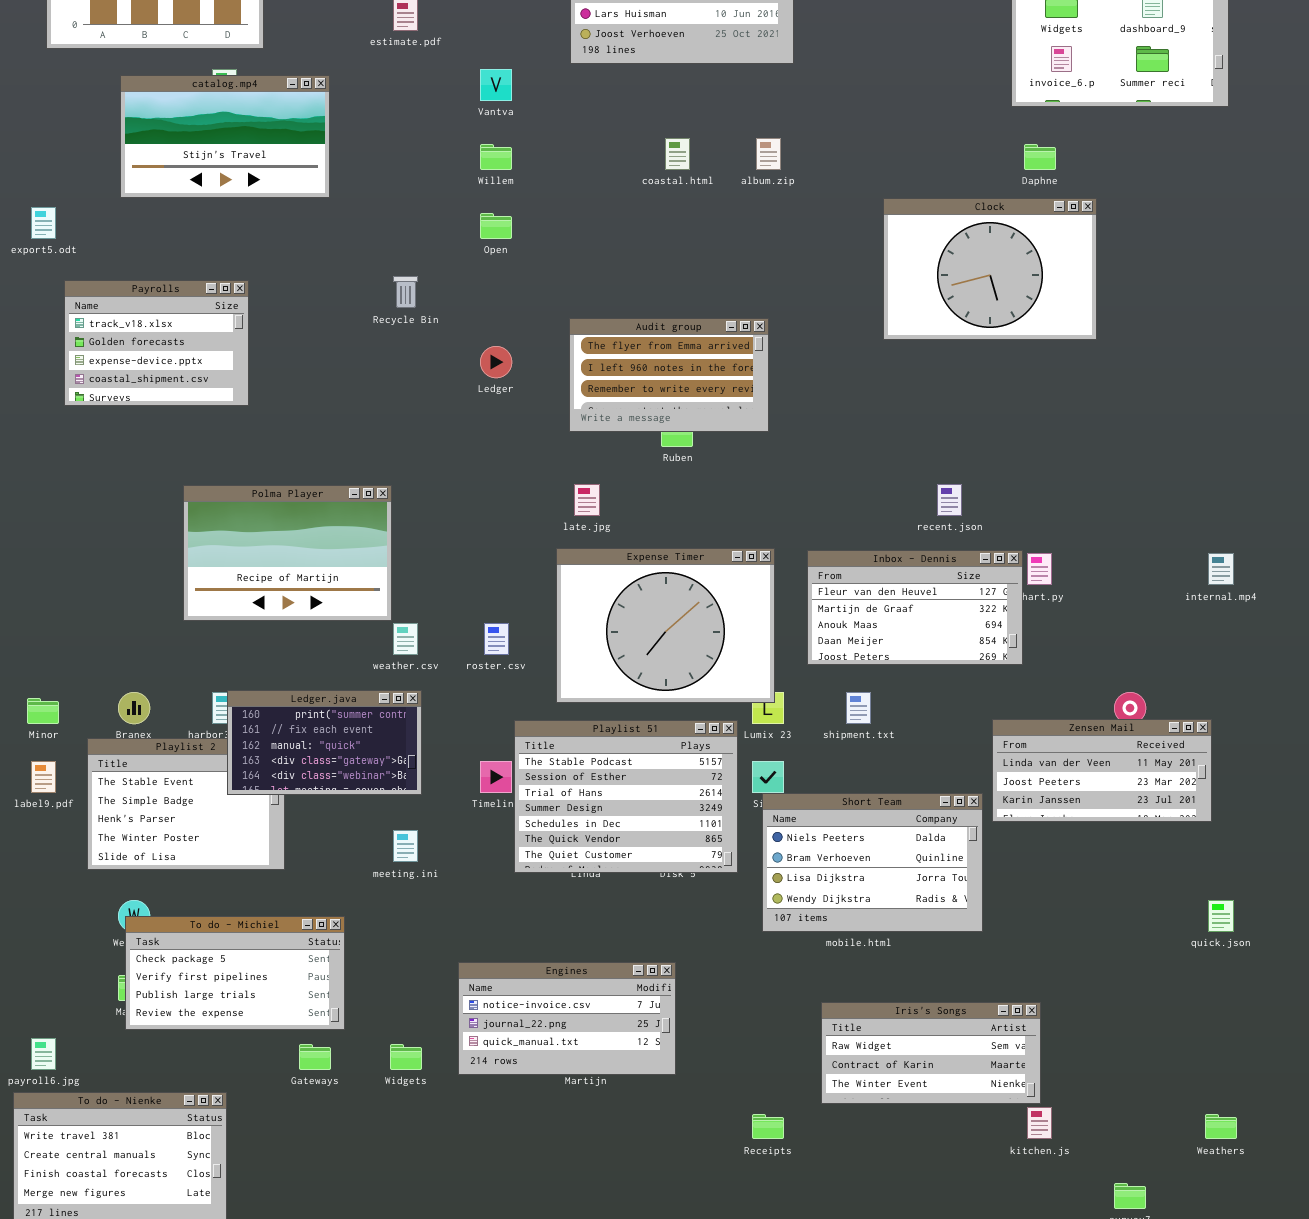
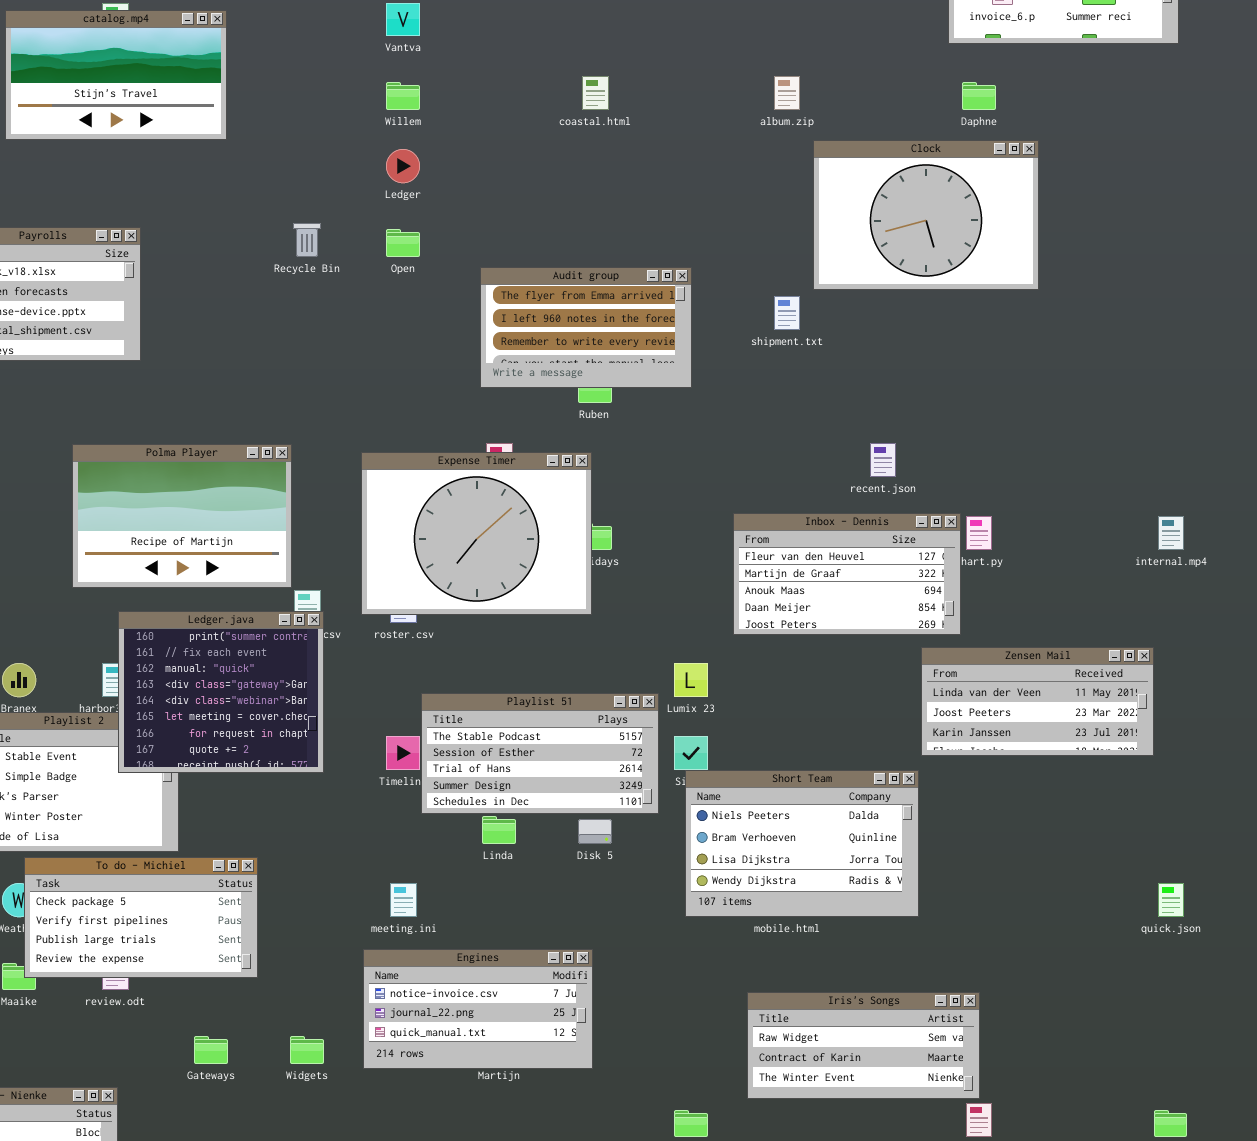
album.zip: [756,138,781,170] -> [774,76,800,110], moved
Open: [480,213,512,239] -> [386,229,420,257], moved
Ledger: [480,346,512,378] -> [386,149,420,183], moved
Expense Timer: [556,548,775,703] -> [361,452,592,615], moved
Ledger.java: [227,690,422,795] -> [118,611,324,773], resized
shipment.txt: [846,692,871,724] -> [774,296,800,330], moved
Zensen Mail: [992,719,1212,822] -> [921,647,1154,756], moved
Playlist 51: [514,720,738,873] -> [421,693,659,814], resized
meeting.ini: [393,830,418,862] -> [390,883,417,917], moved
To do - Michiel: [125,916,345,1030] -> [24,857,258,978], moved

